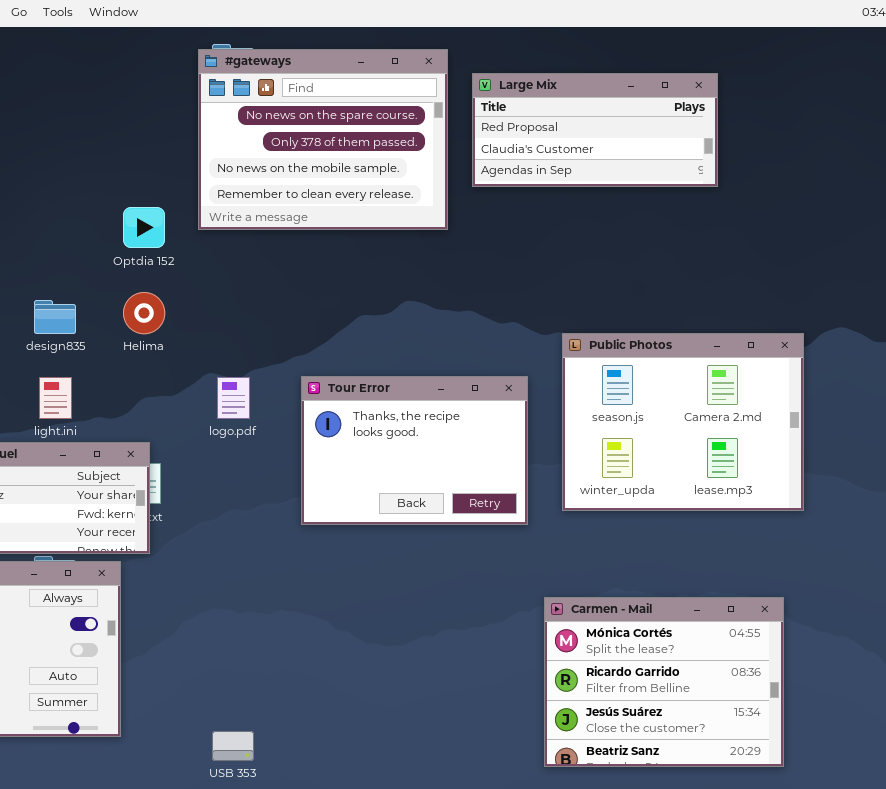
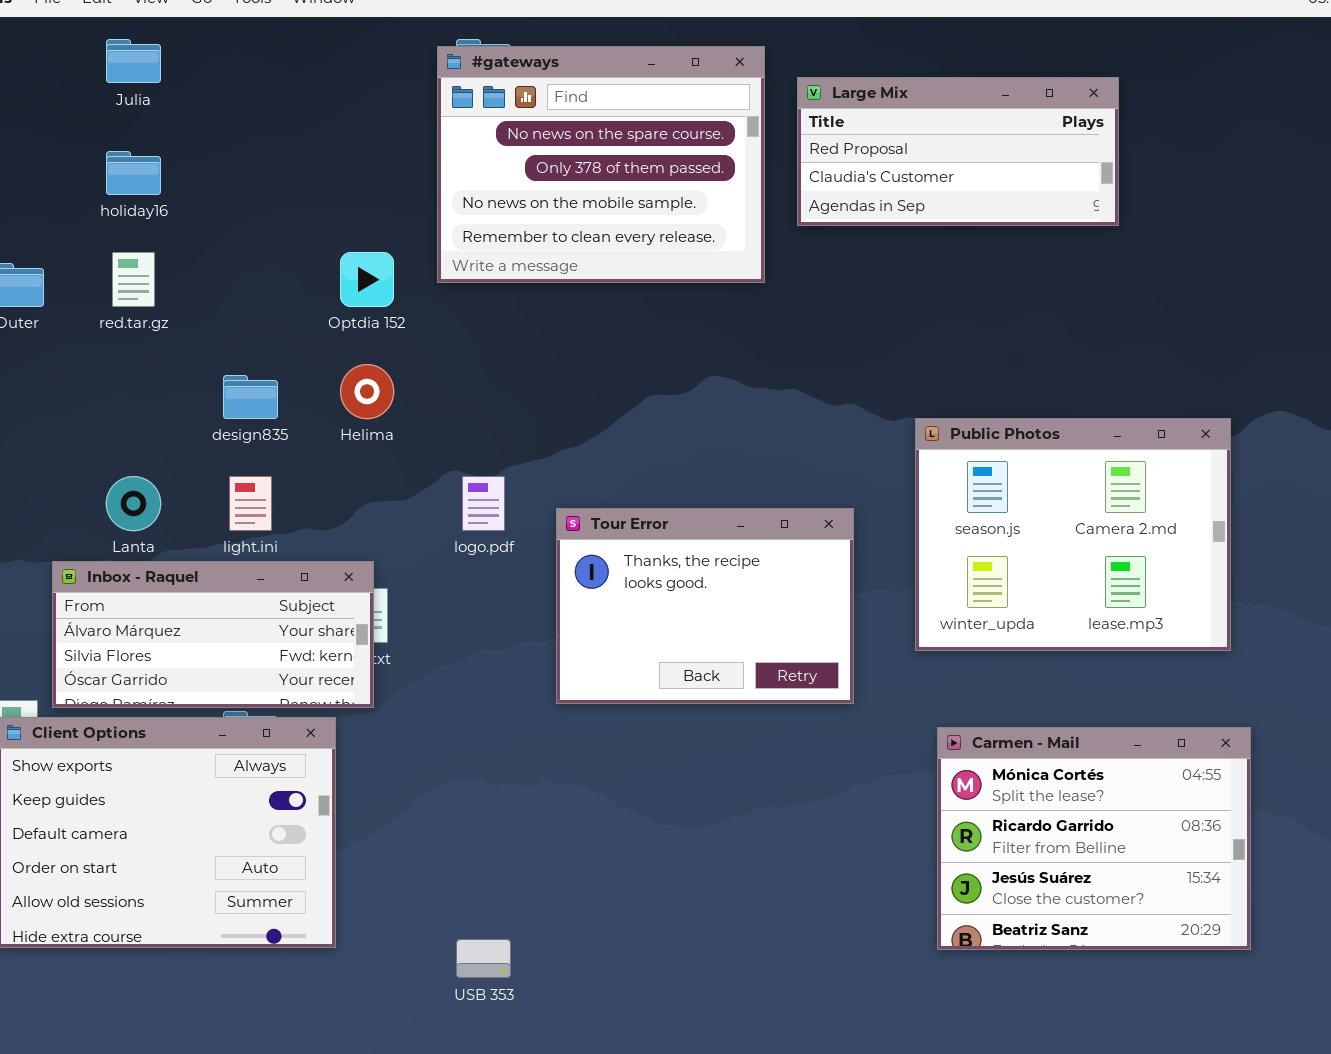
Tour Error: [301,376,528,525] -> [556,508,854,704], moved
Carmen - Mail: [544,597,784,767] -> [937,727,1251,950], moved

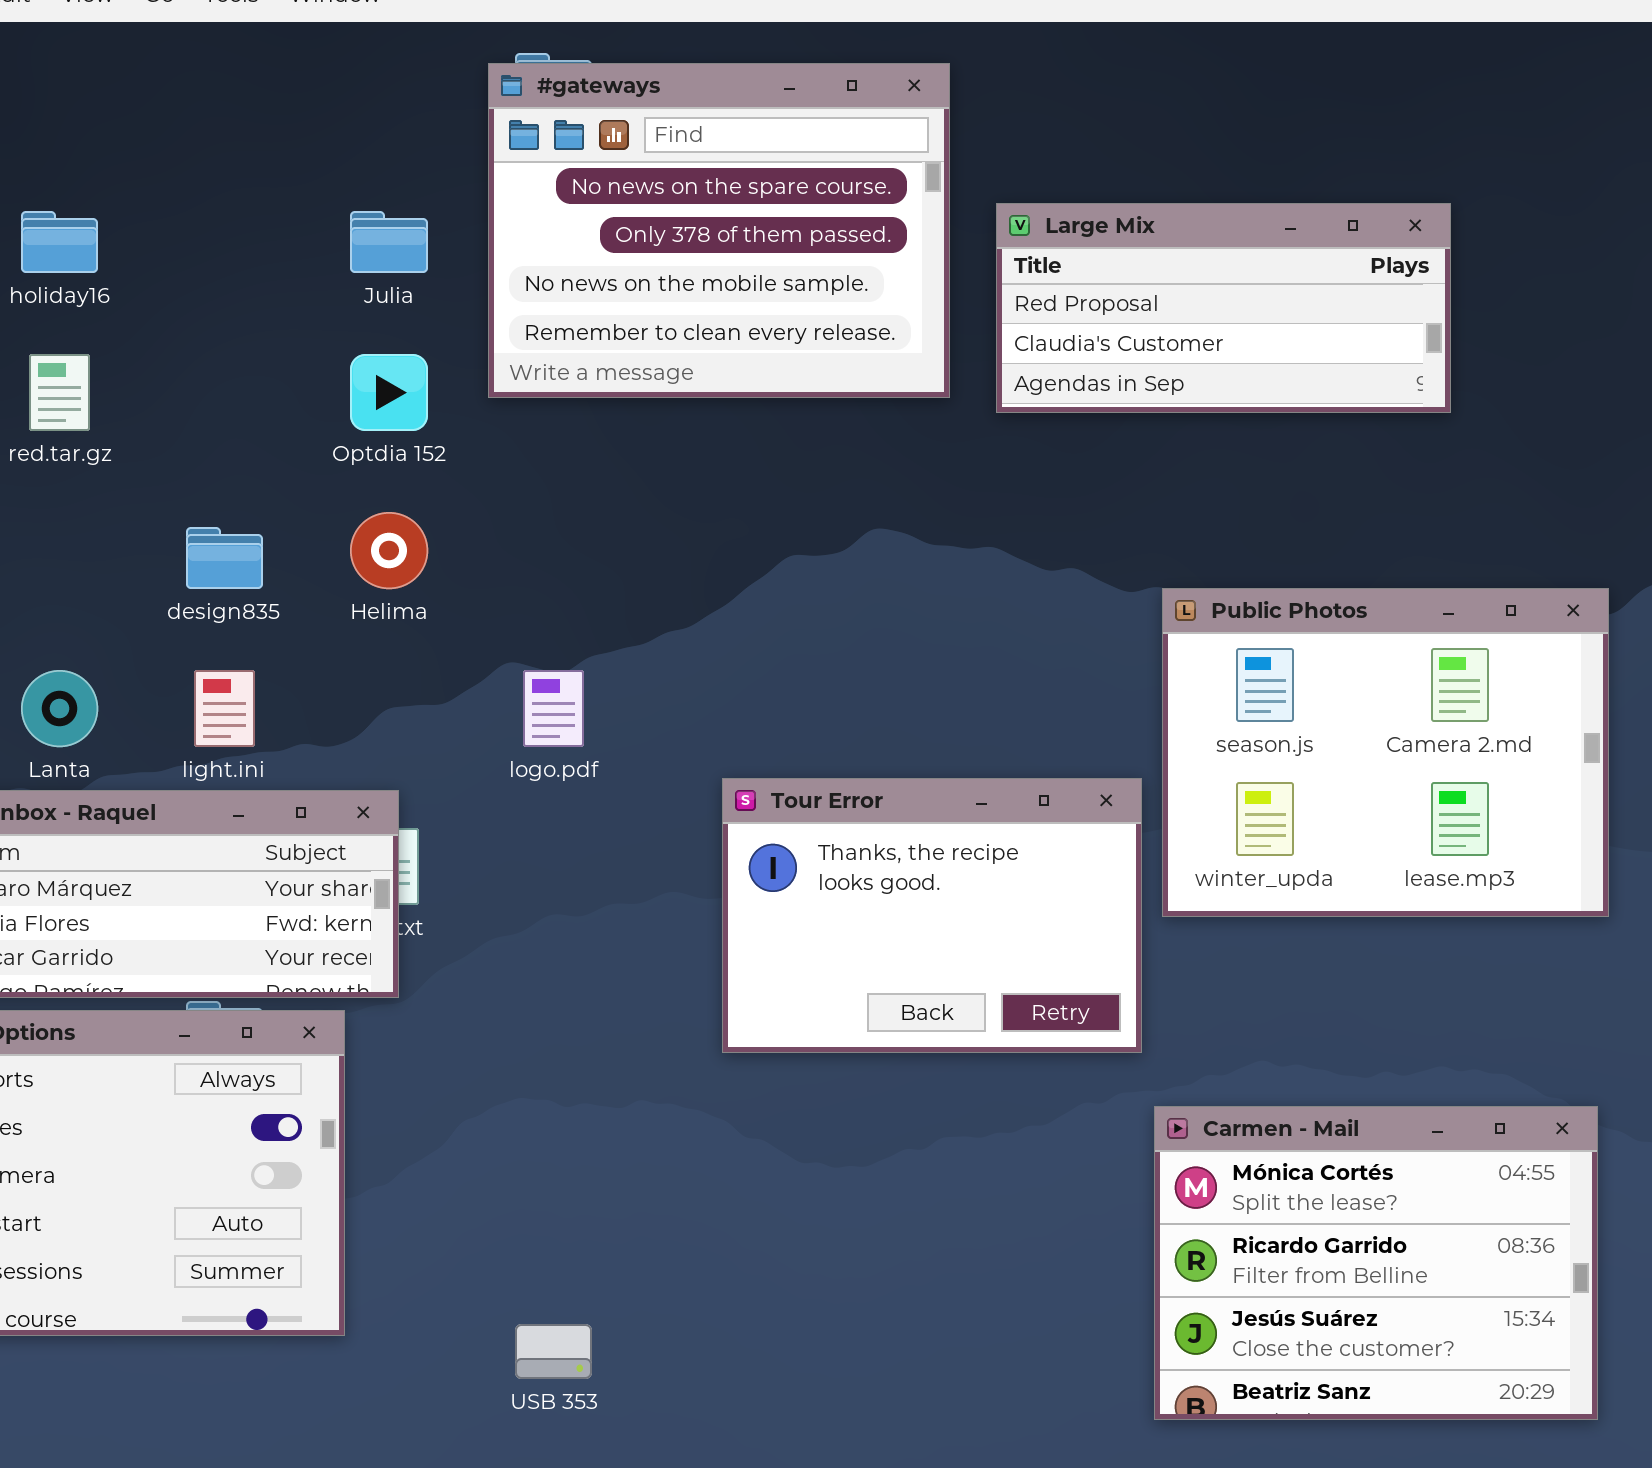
Julia: [106,39,161,83] -> [350,211,428,273], moved
Large Mix: [797,77,1119,226] -> [996,203,1451,413], moved
Tour Error: [556,508,854,704] -> [722,778,1142,1053], moved
Carmen - Mail: [937,727,1251,950] -> [1154,1106,1598,1420], moved

